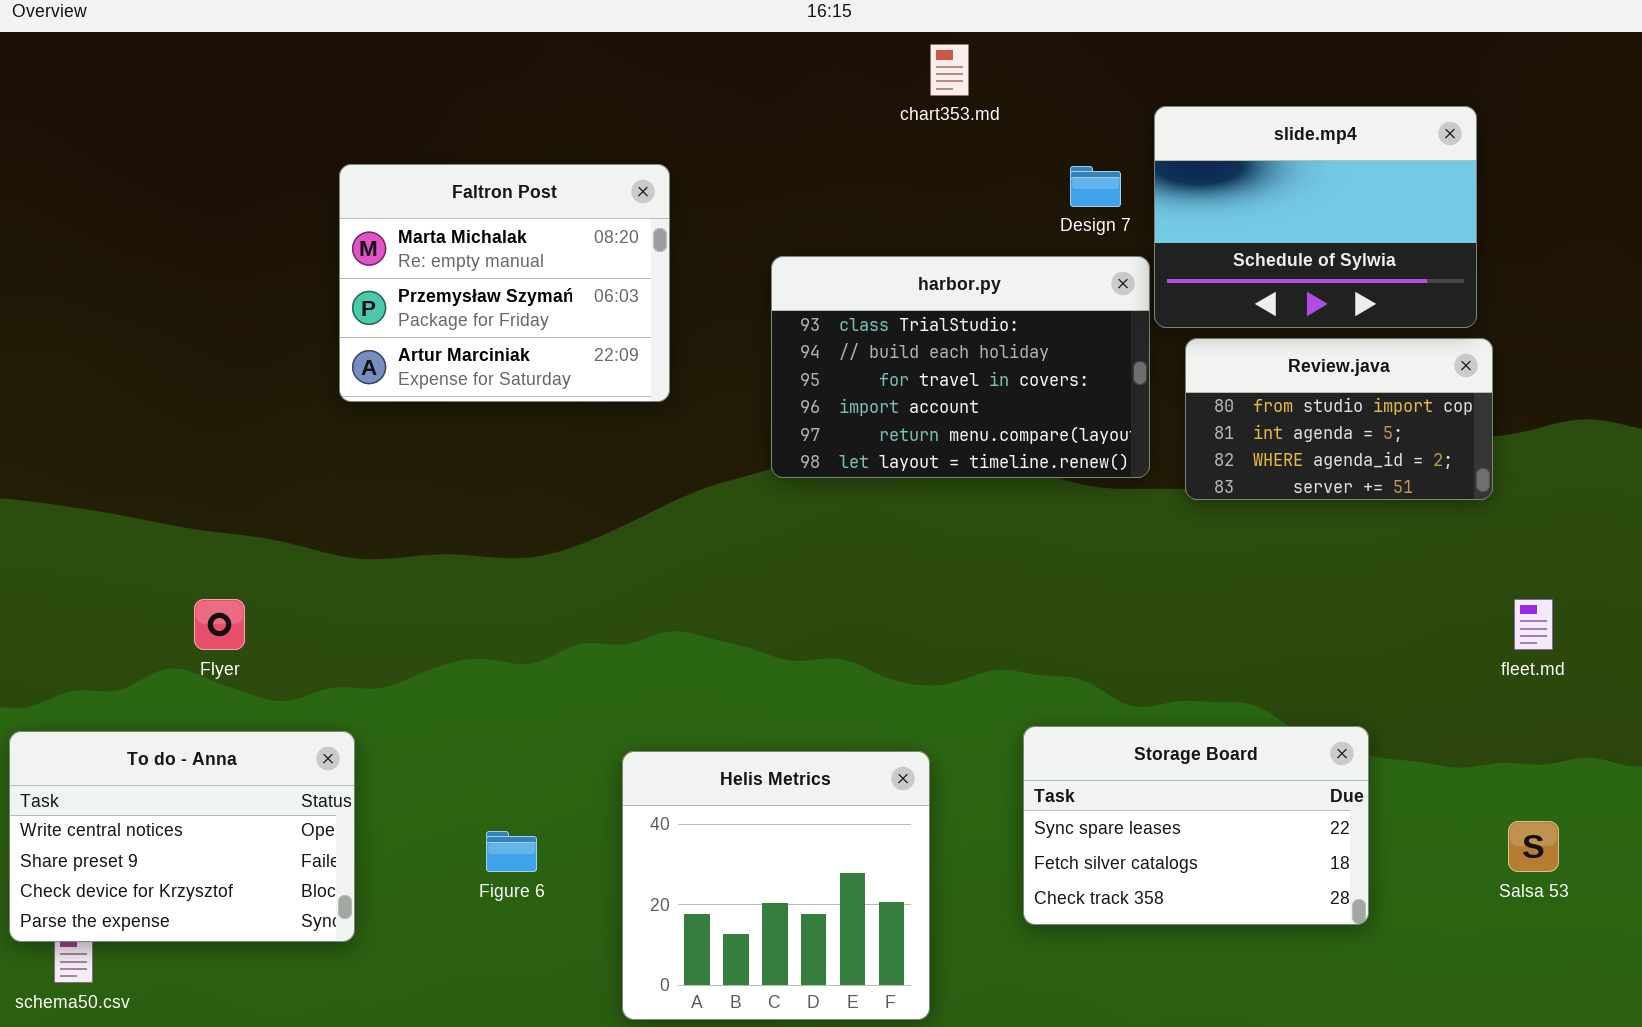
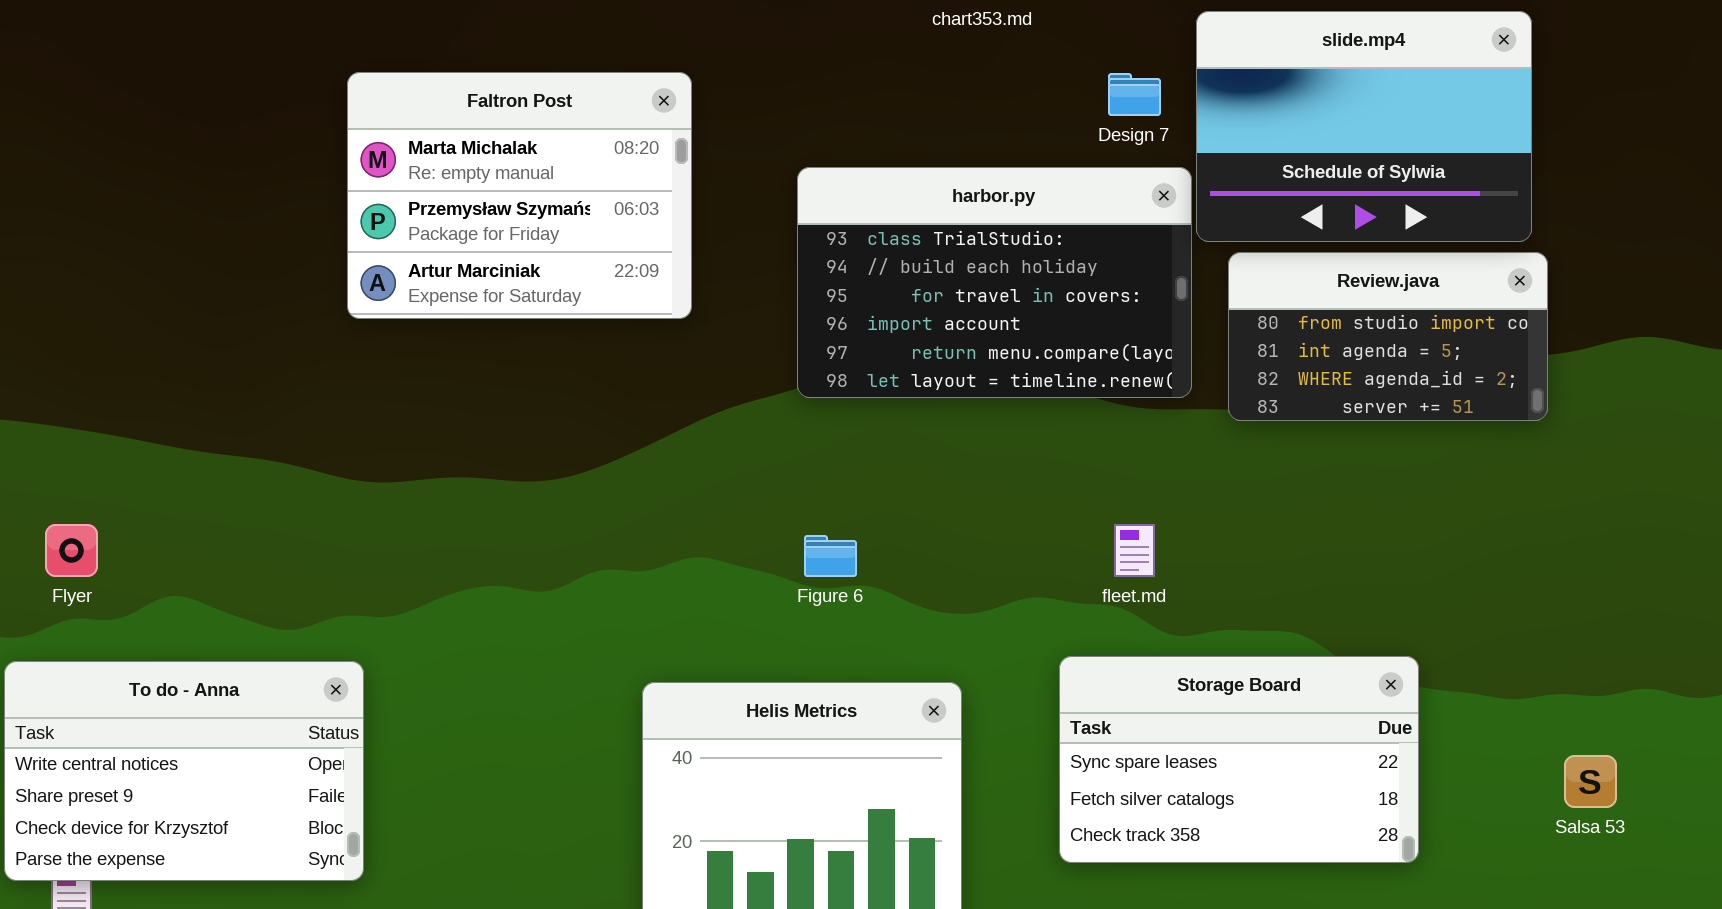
Flyer: [194,599,245,650] -> [45,524,98,577], moved
fleet.md: [1514,599,1553,650] -> [1114,524,1155,577], moved
Figure 6: [486,831,537,872] -> [804,535,857,577], moved

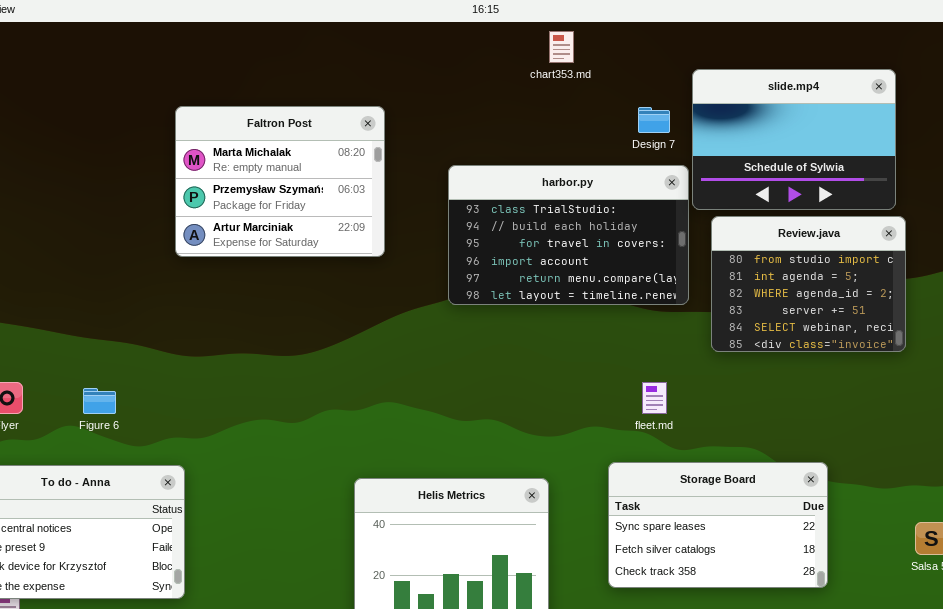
Review.java: [1228,252,1548,421] -> [711,216,906,352], resized
Figure 6: [804,535,857,577] -> [83,388,116,414], moved

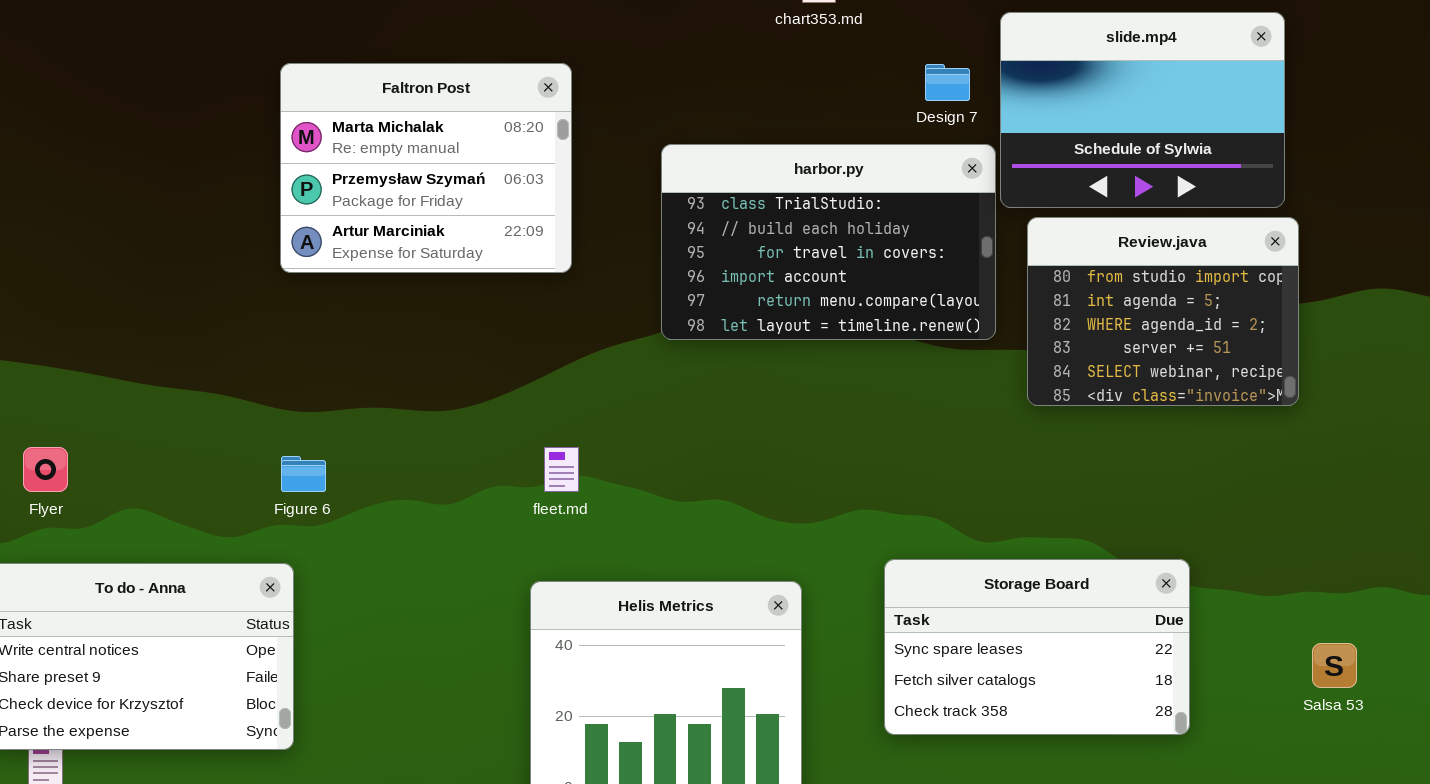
fleet.md: [642,382,667,414] -> [544,447,579,492], moved
Figure 6: [83,388,116,414] -> [281,456,326,492], moved

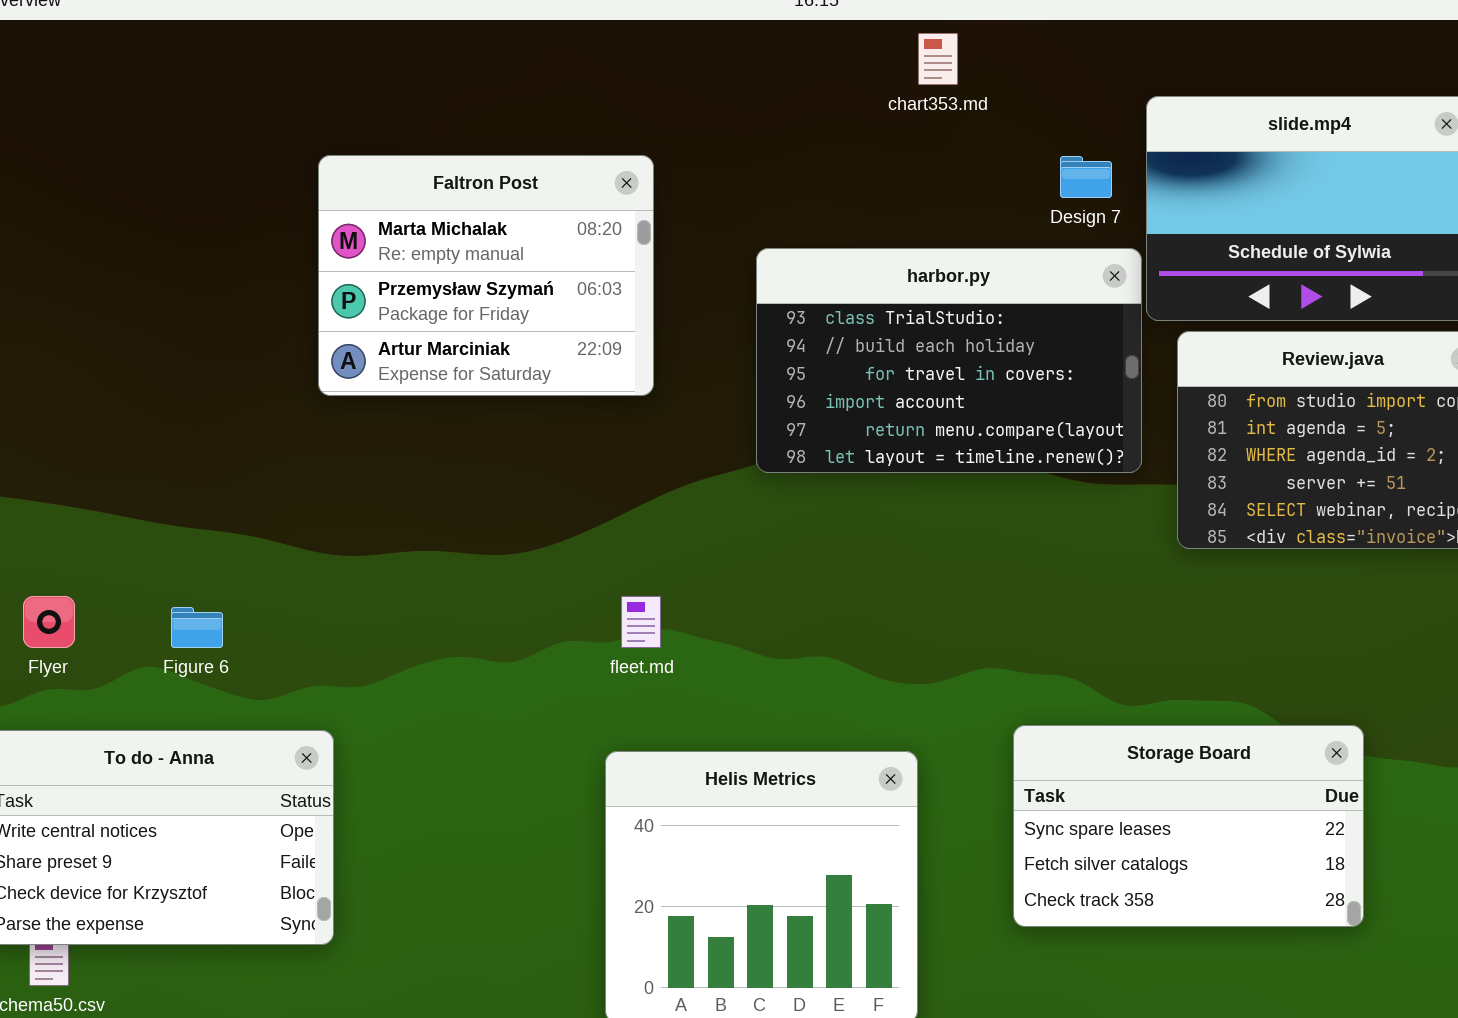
Figure 6: [281,456,326,492] -> [171,607,223,648], moved

